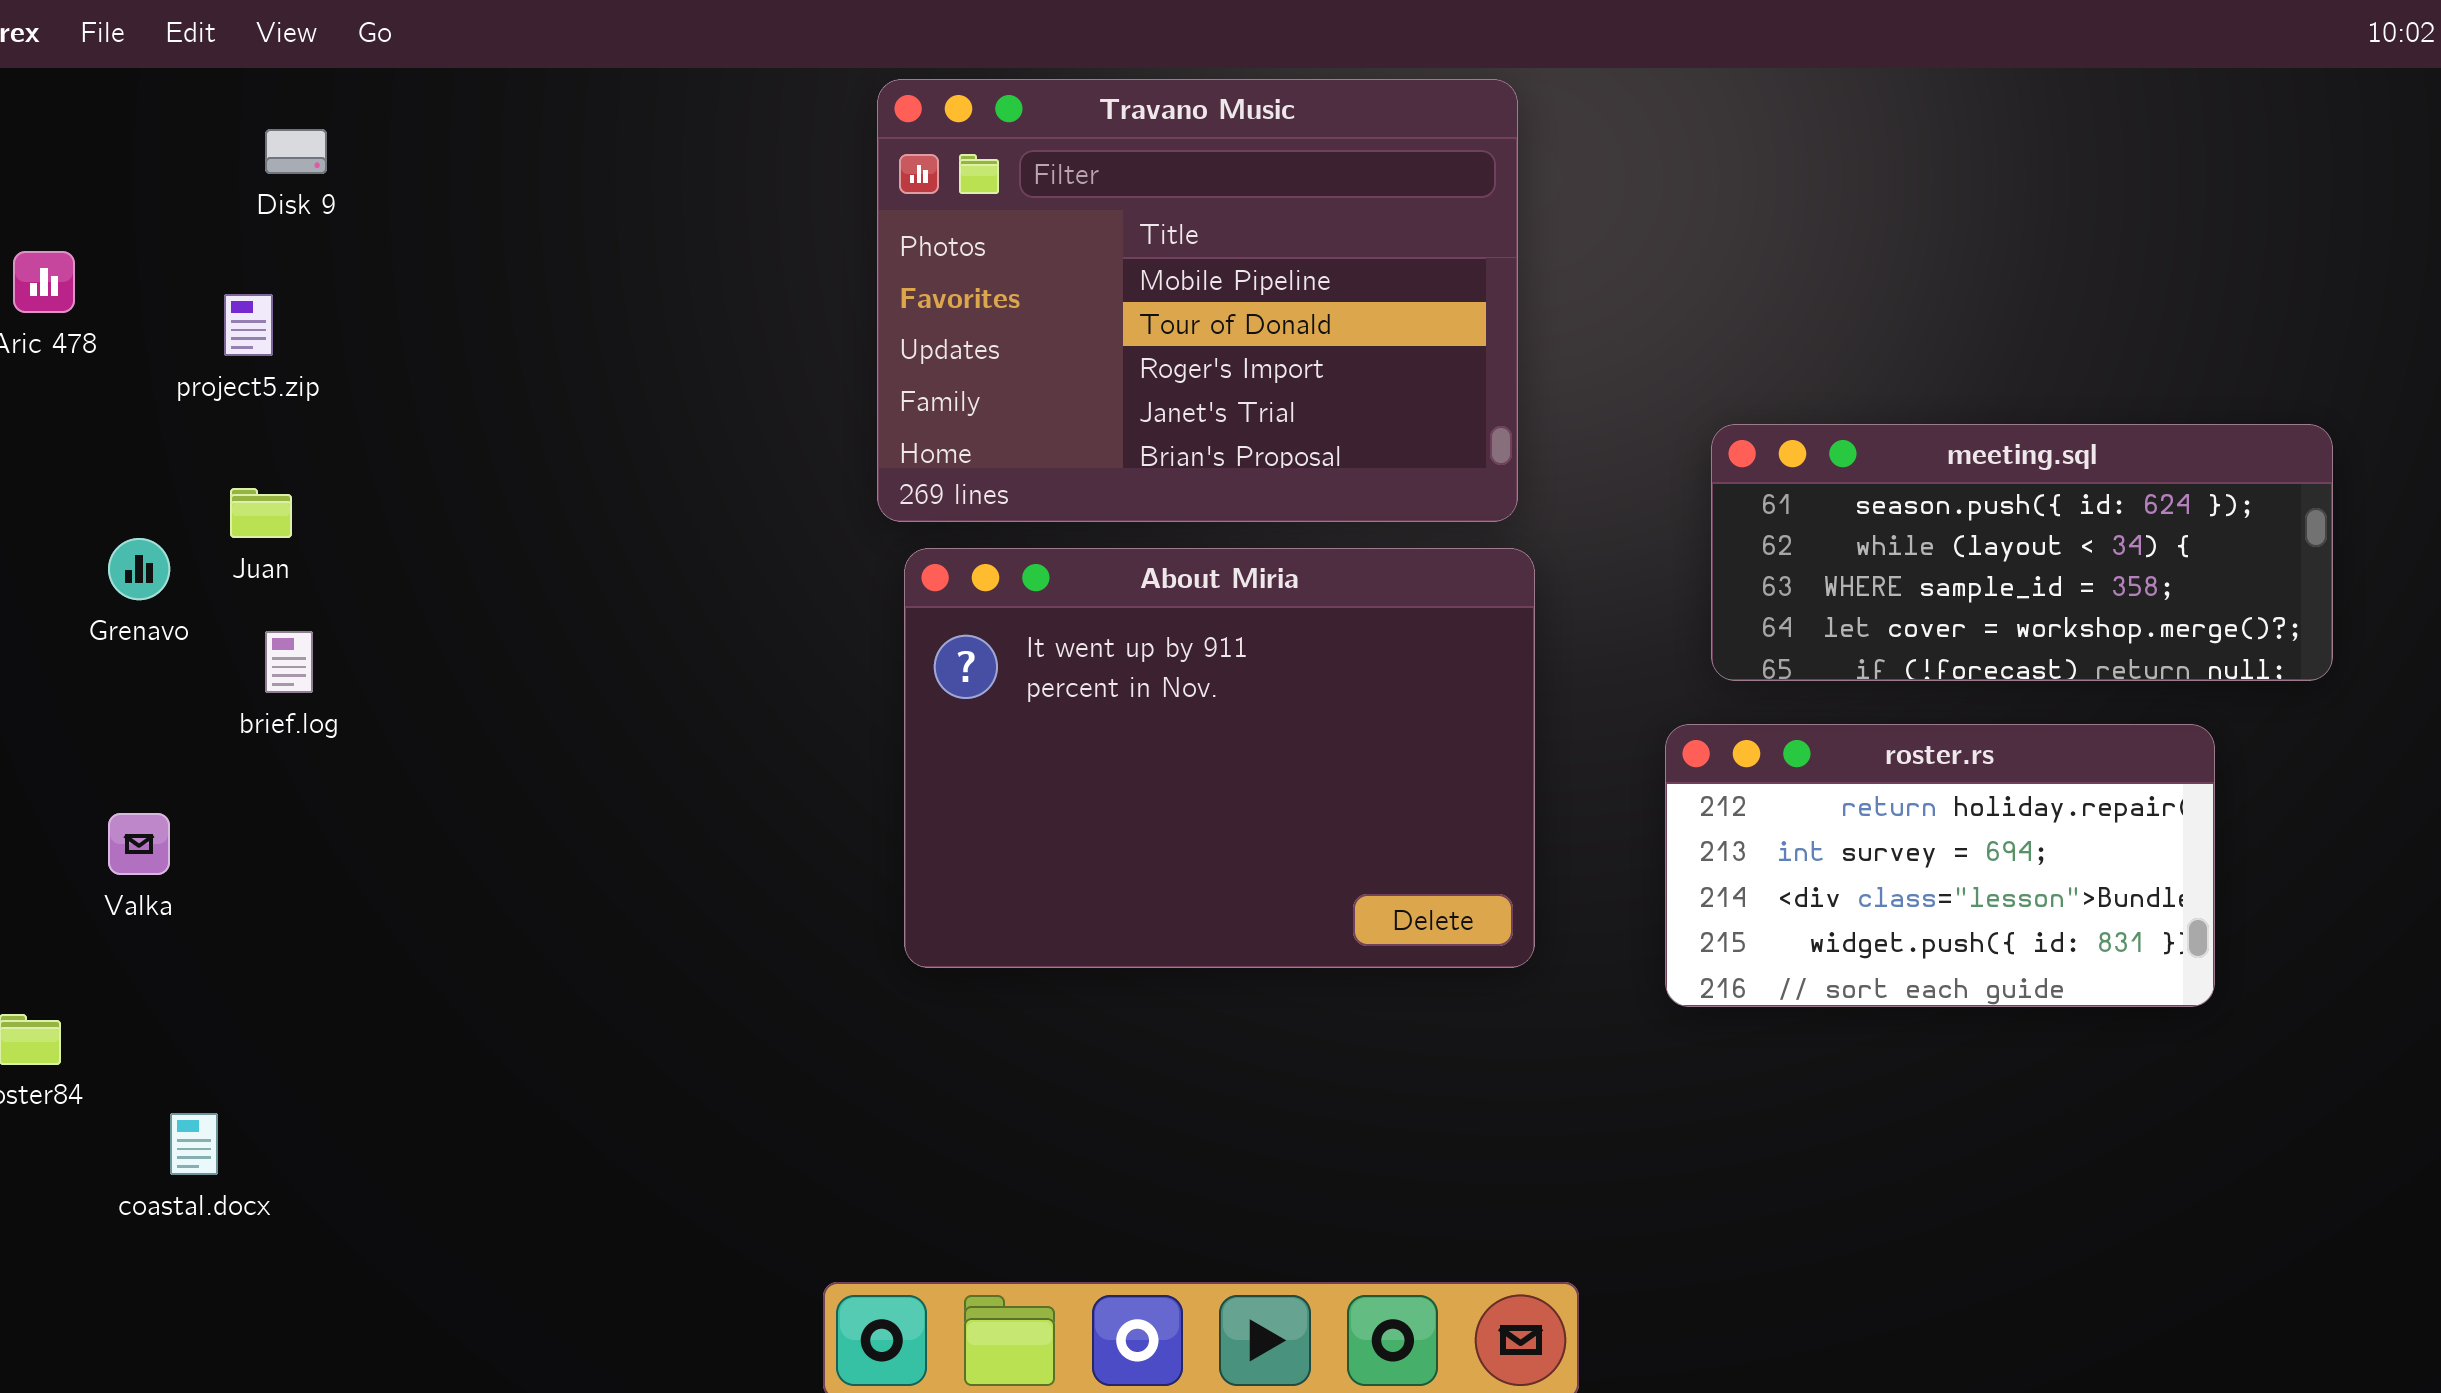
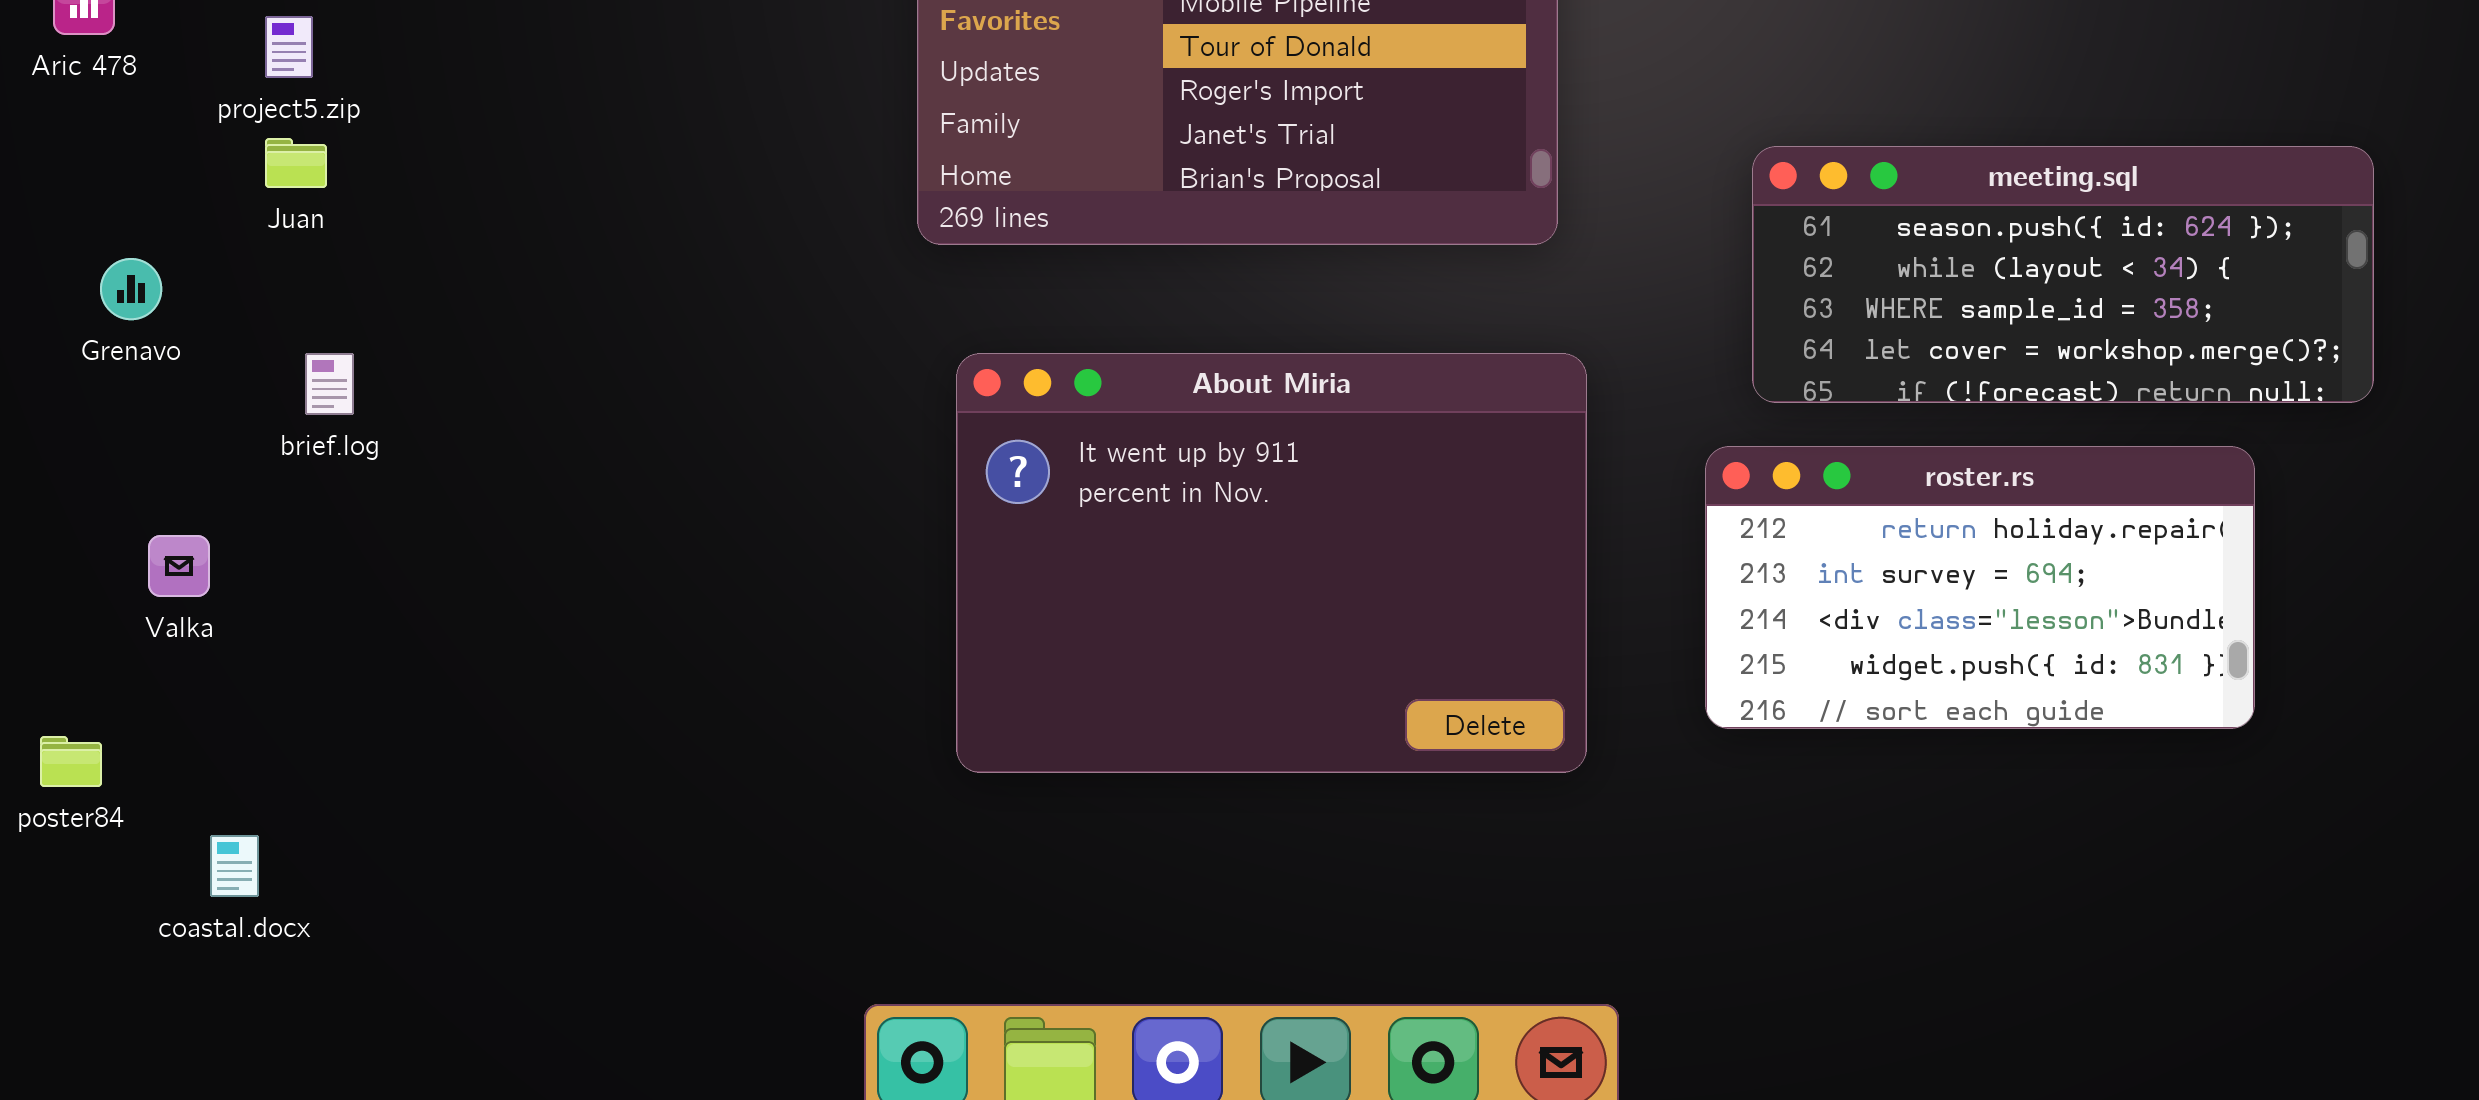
Juan: [230,488,292,538] -> [265,138,327,188], moved
Grenavo: [108,538,170,600] -> [100,258,162,320], moved
About Miria: [904,548,1535,968] -> [956,353,1587,773], moved

